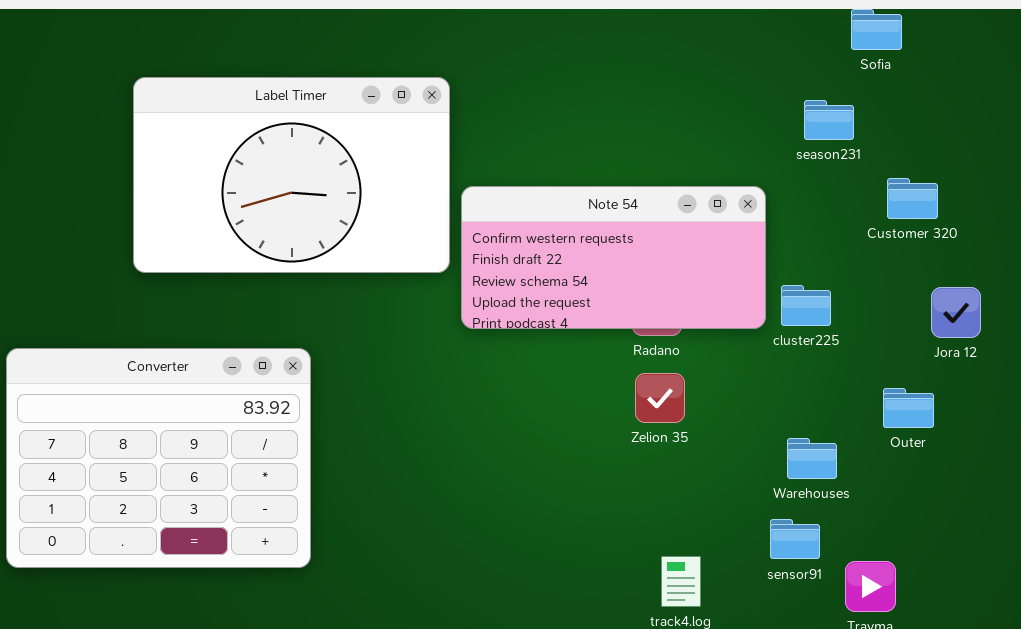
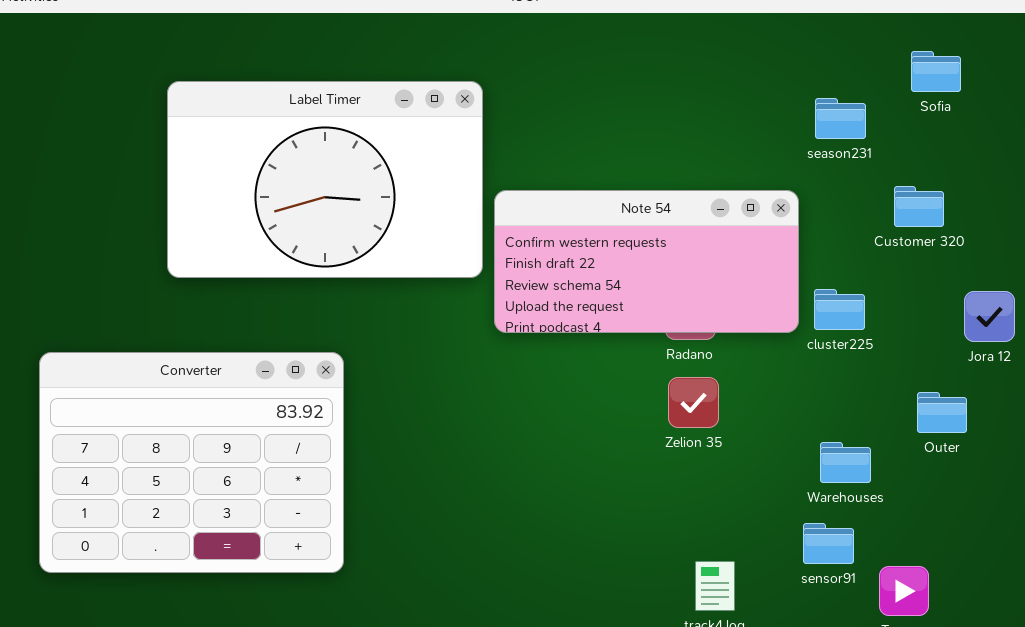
Sofia: [851,9,902,50] -> [911,51,961,92], moved
season231: [804,100,854,140] -> [815,98,866,139], moved
Customer 320: [887,178,938,219] -> [894,186,944,227], moved

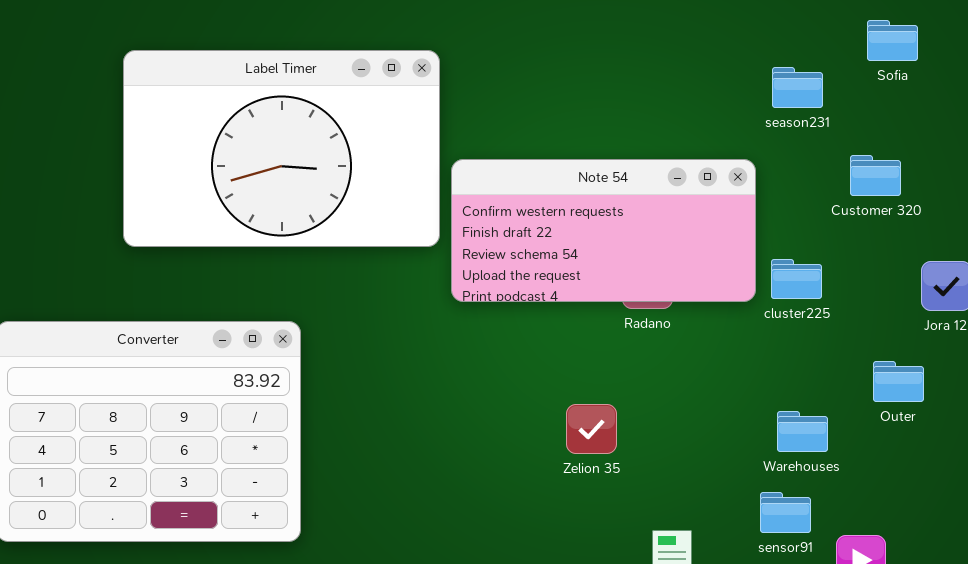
Zelion 35: [668,377,719,428] -> [566,404,617,454], moved

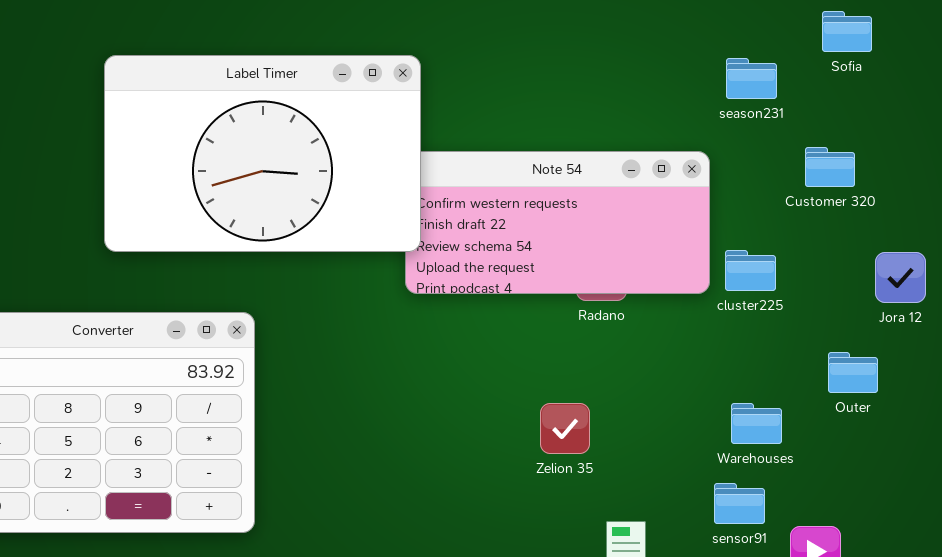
Label Timer: [123,50,440,247] -> [104,55,421,252], moved
Zelion 35: [566,404,617,454] -> [540,403,590,454], moved

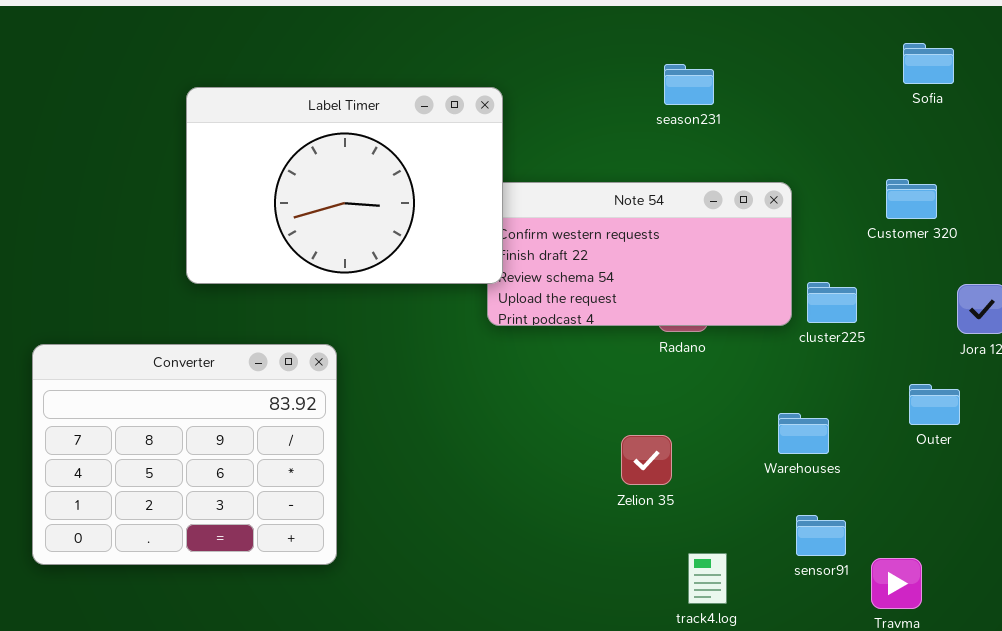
season231: [726,58,777,99] -> [664,64,714,105], moved
Warehouses: [731,403,782,444] -> [778,413,829,454], moved

